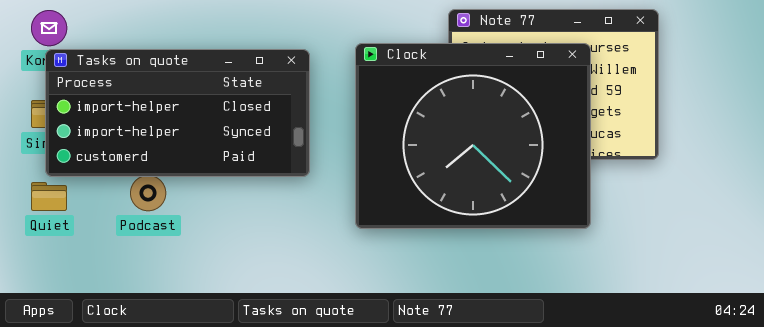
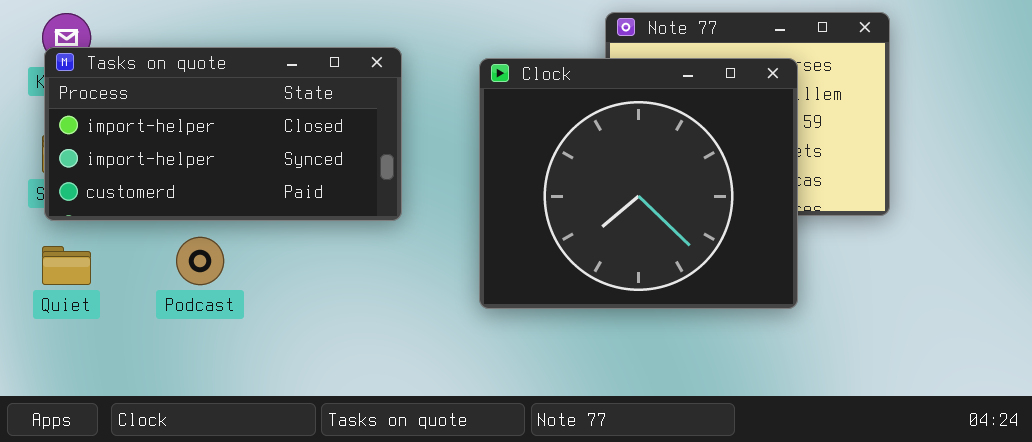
Tasks on quote: [45,49,310,177] -> [44,47,402,221], moved

